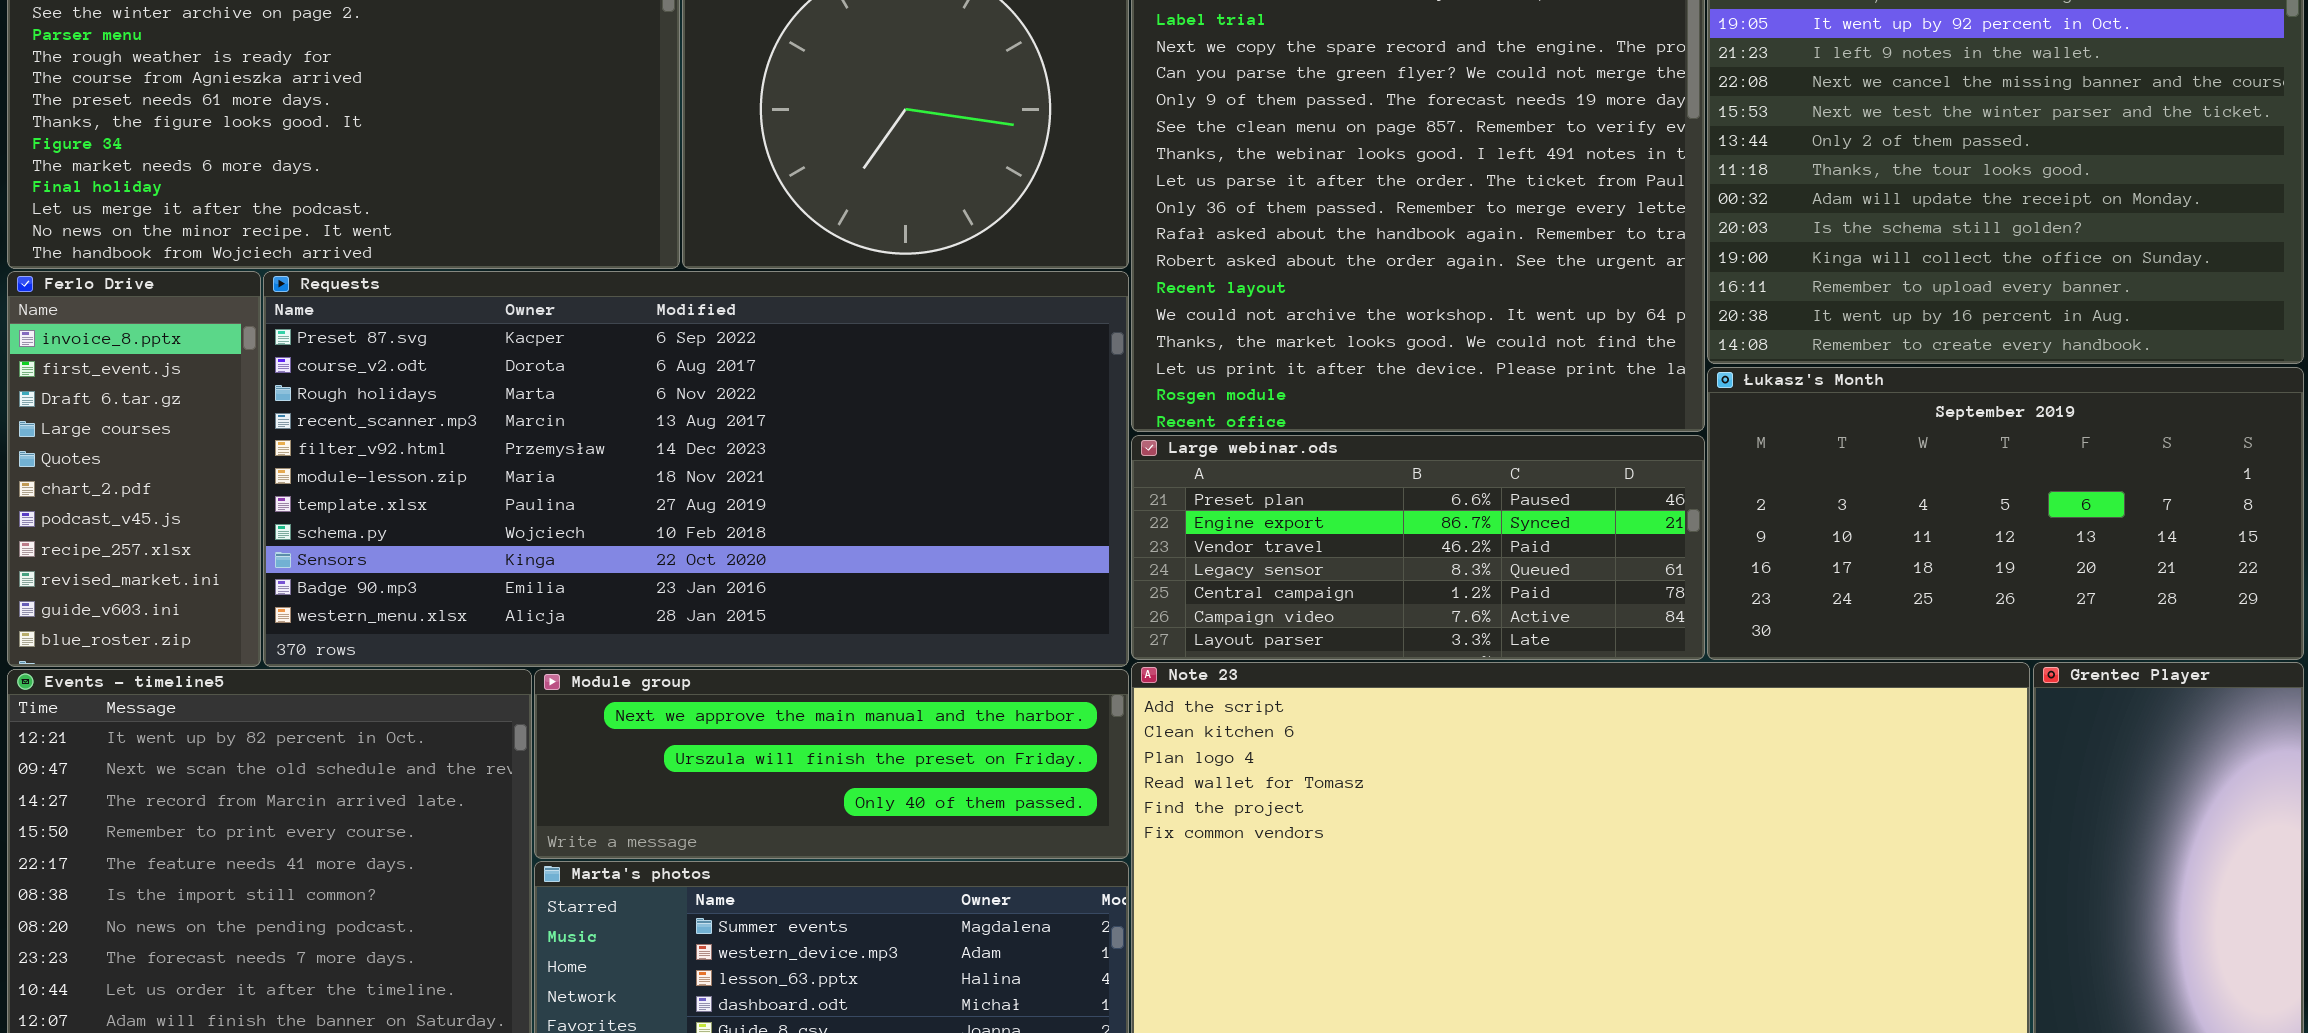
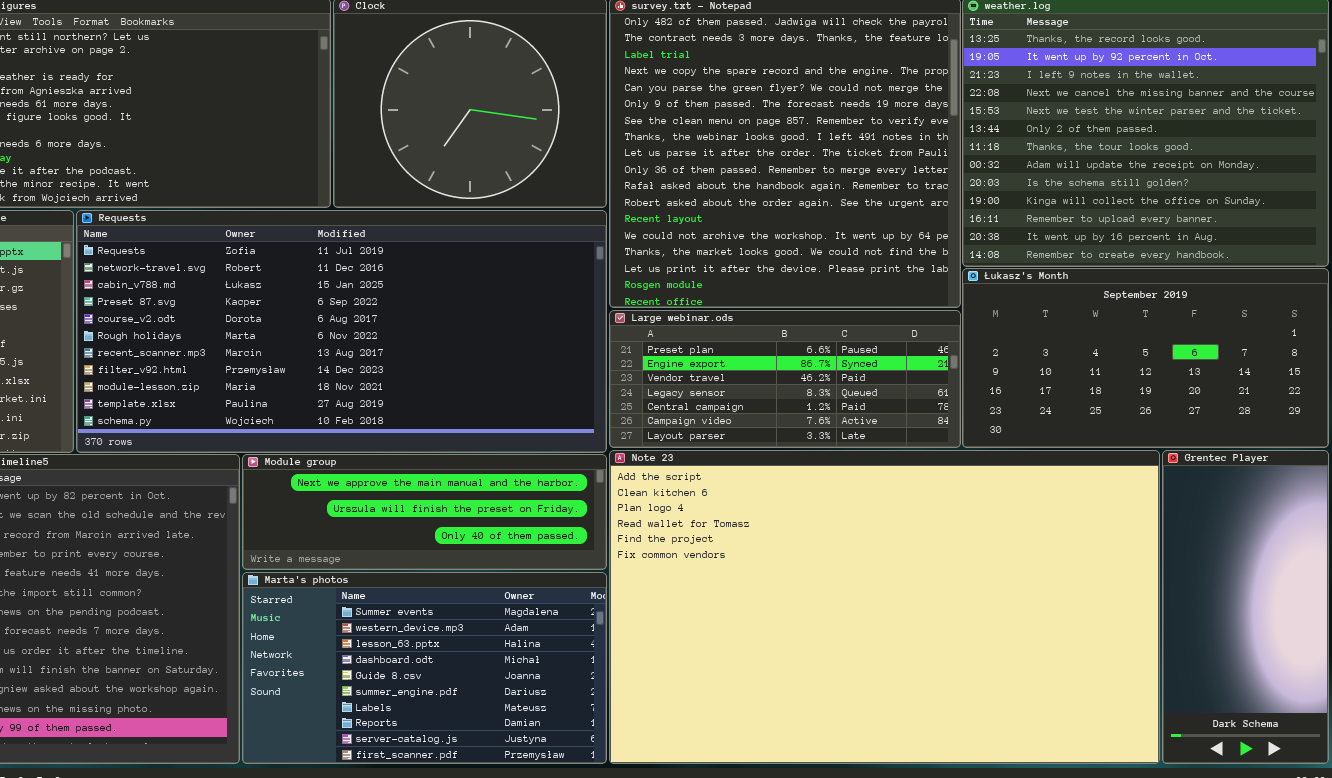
Requests: [263,271,1129,667] -> [76,210,607,453], scrolled up 3 rows

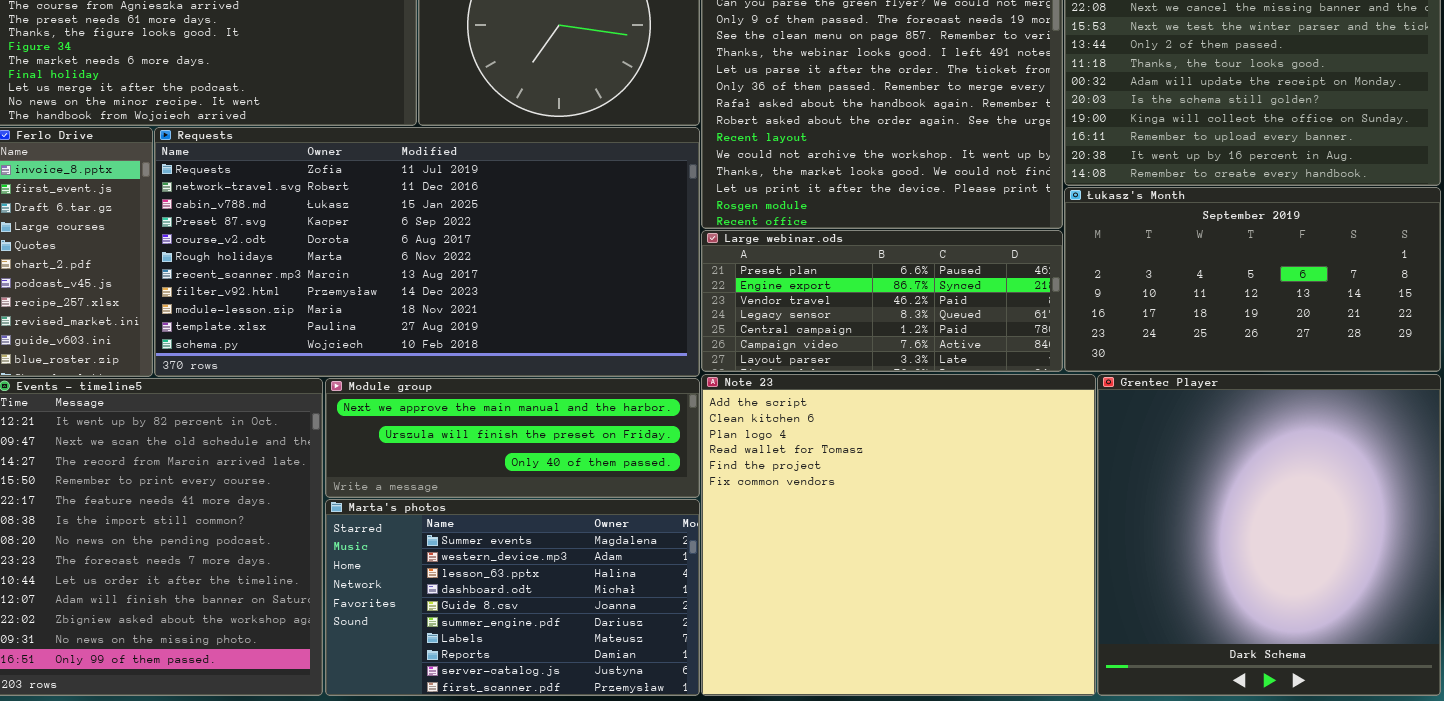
Note 23: [609,450,1160,764] -> [701,374,1096,696], resized
Grentec Player: [1162,450,1329,764] -> [1097,374,1441,696], resized

